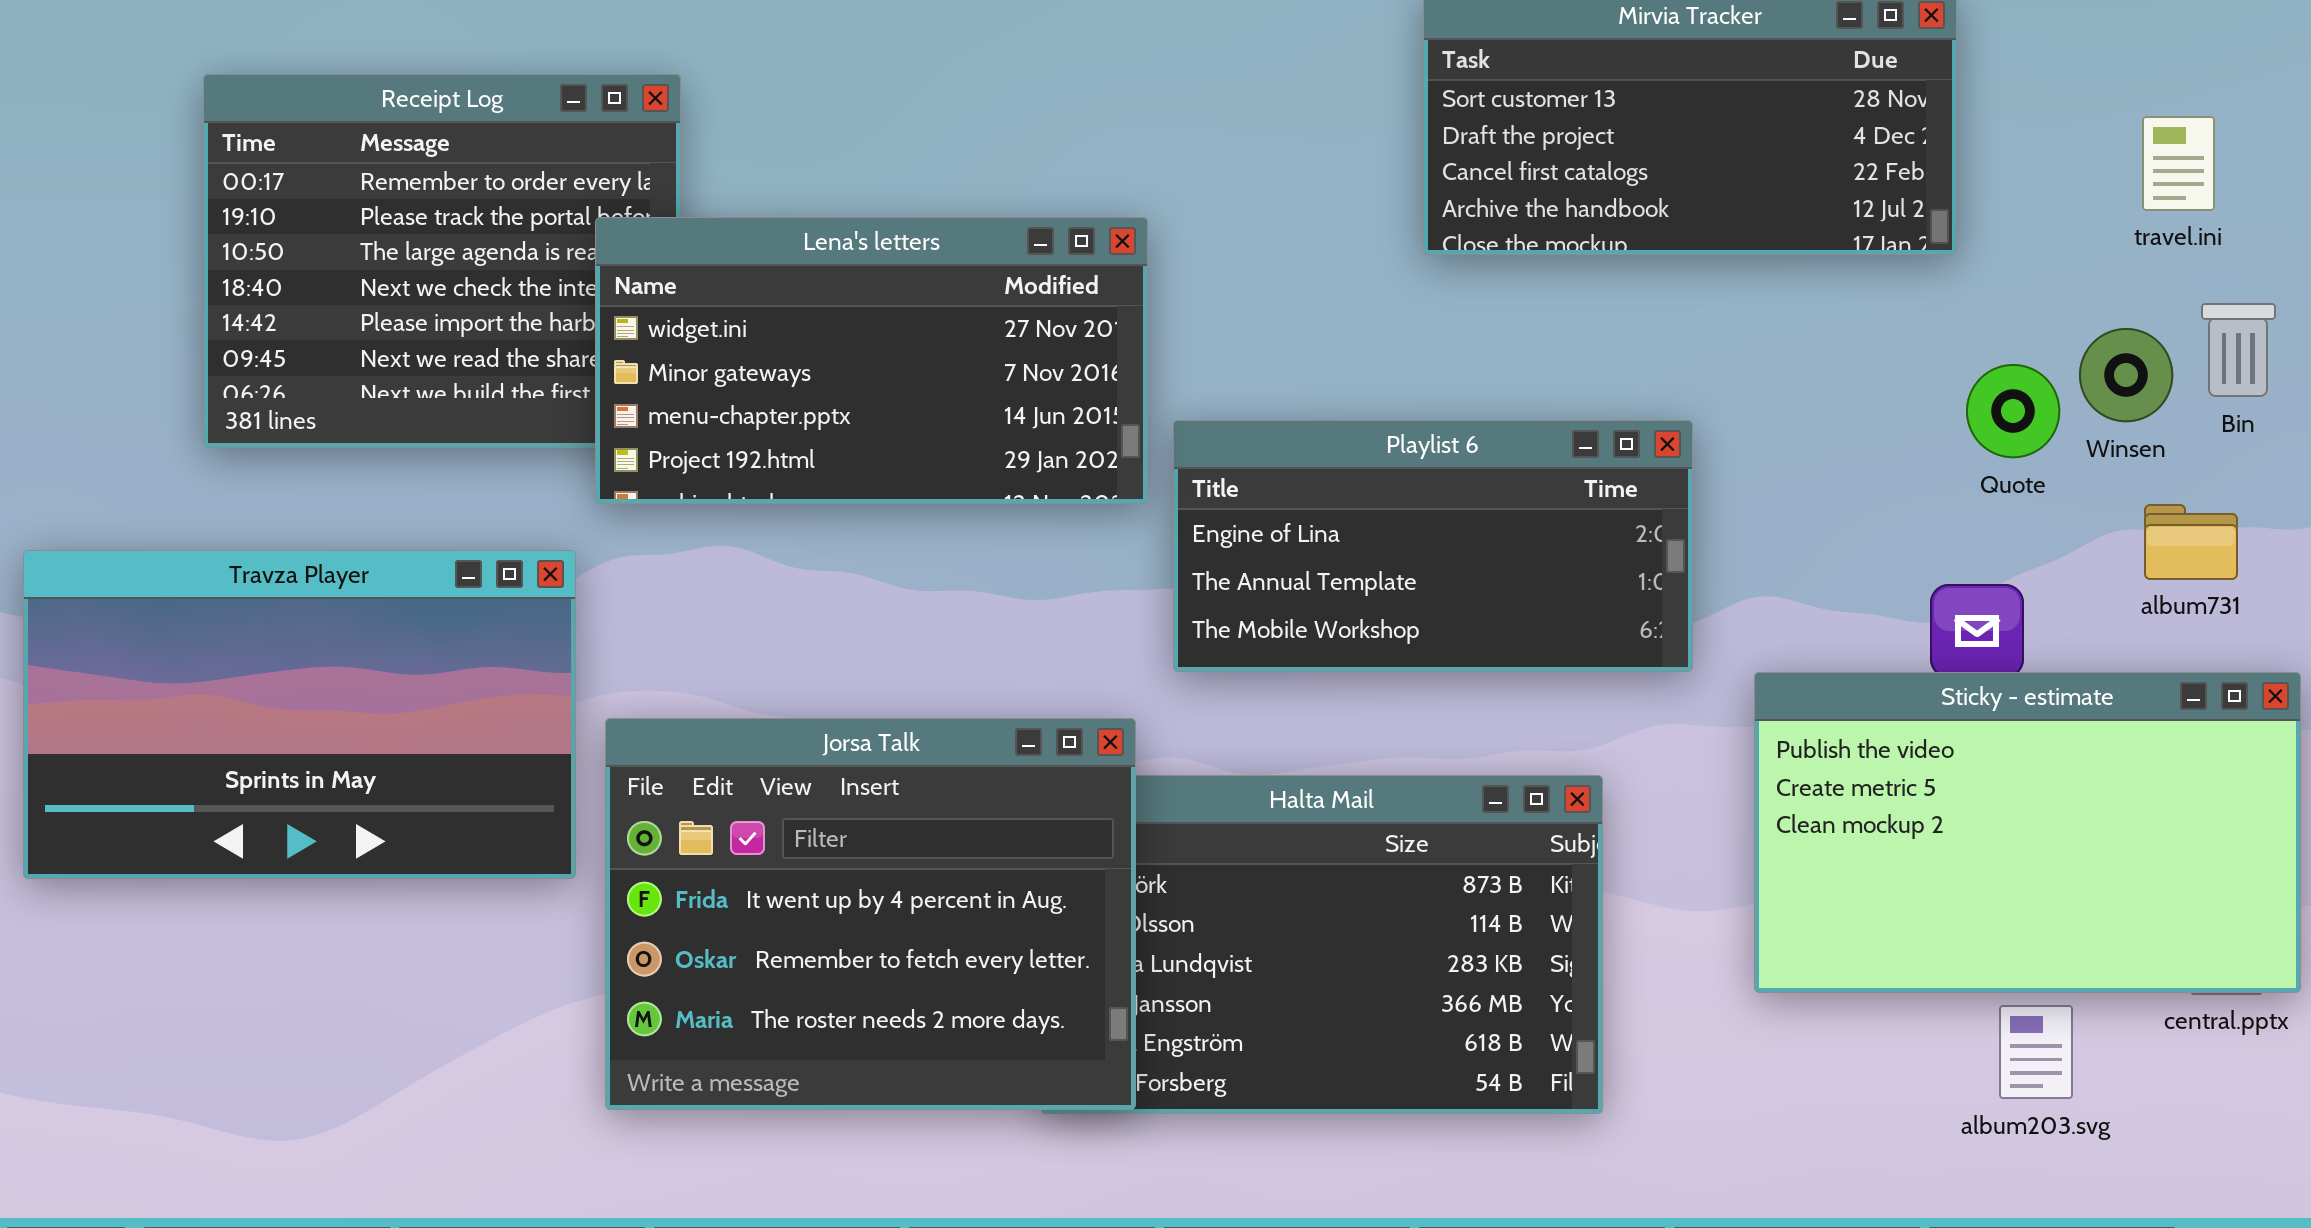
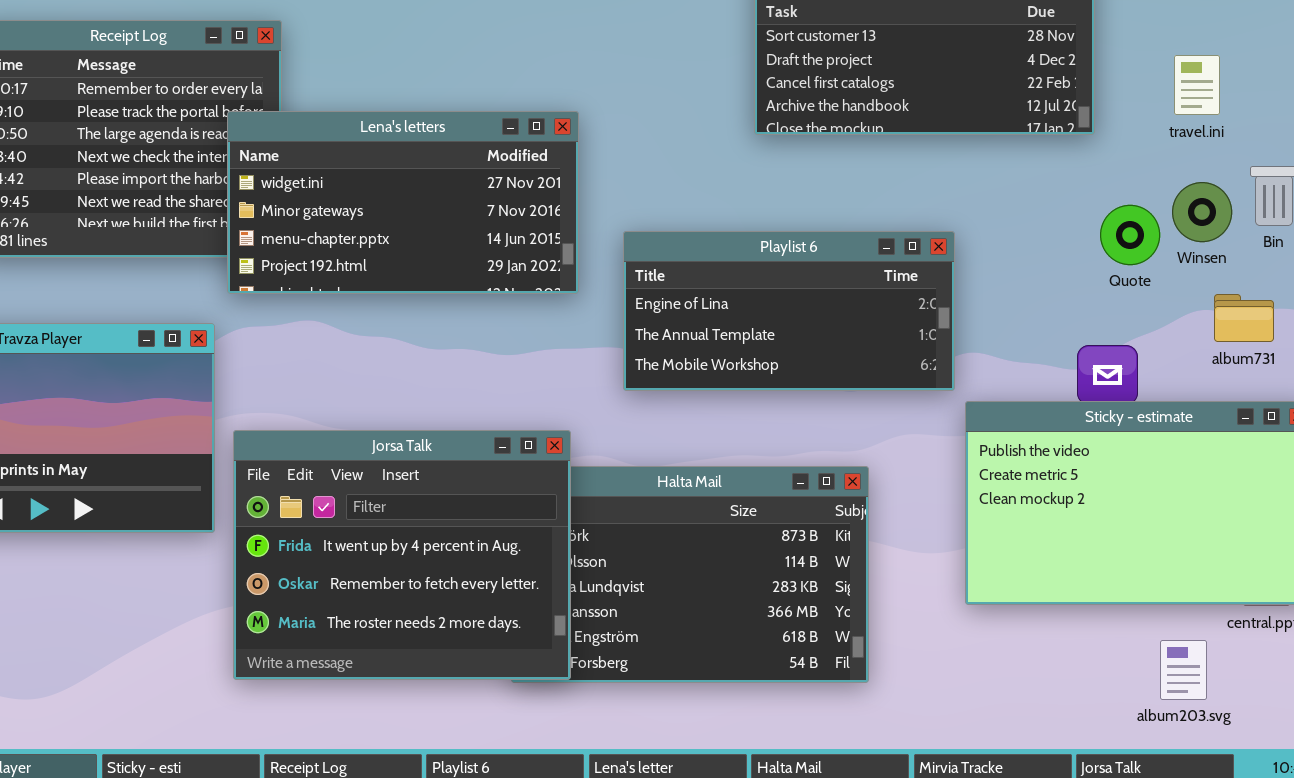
travel.ini: [2142,116,2215,211] -> [1174,55,1220,115], moved
Playlist 6: [1173,420,1693,672] -> [623,231,955,391], moved
album203.svg: [1999,1005,2073,1099] -> [1160,640,1207,700], moved

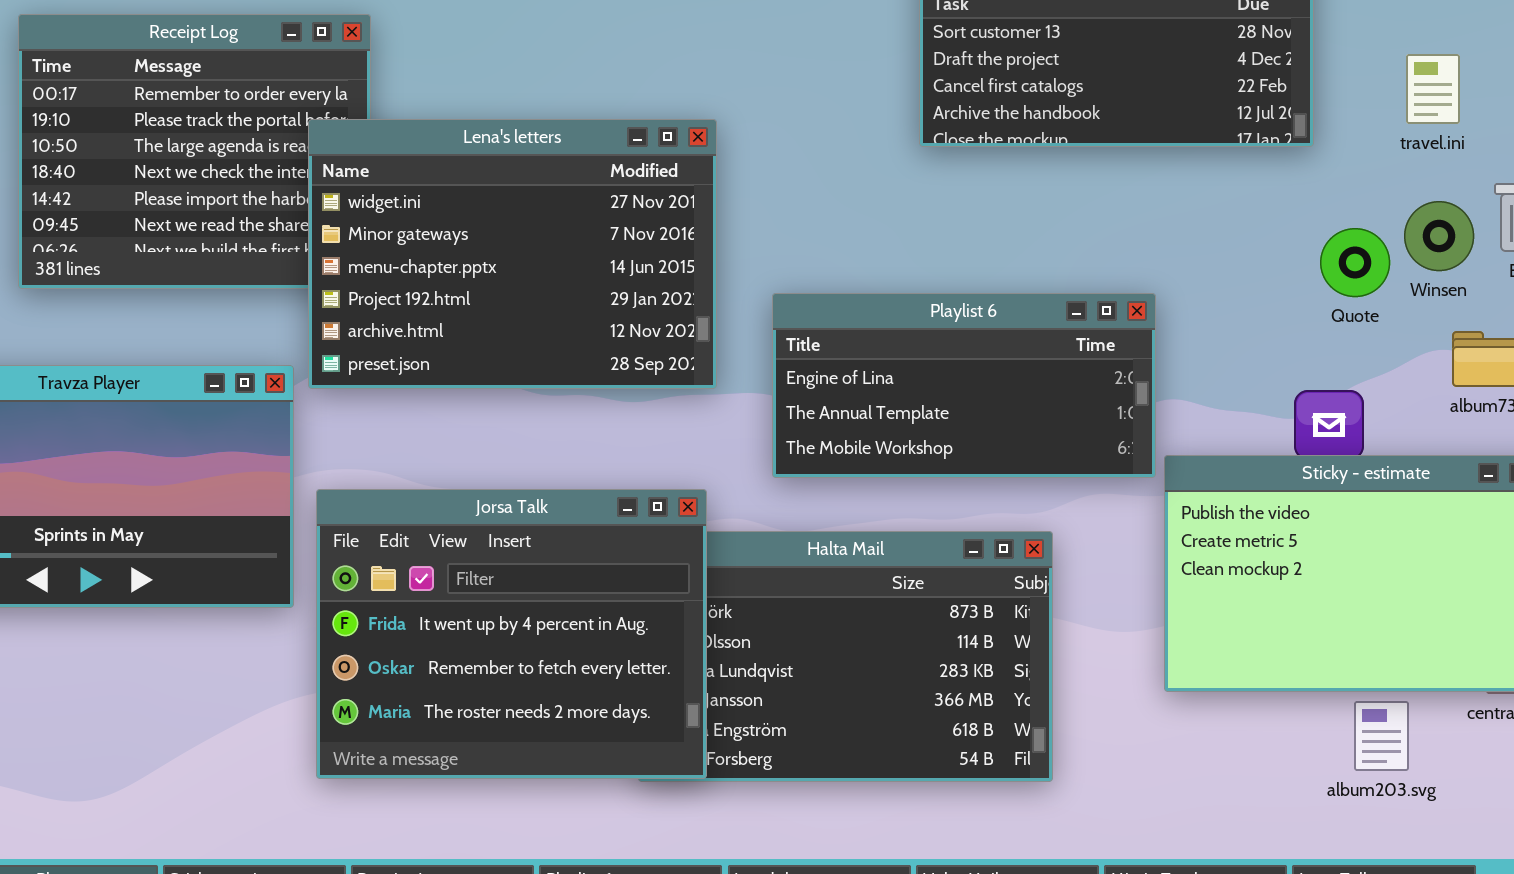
Lena's letters: [227,111,579,294] -> [308,119,717,389], resized
Playlist 6: [623,231,955,391] -> [772,293,1156,478], moved
album203.svg: [1160,640,1207,700] -> [1354,701,1409,771], moved

